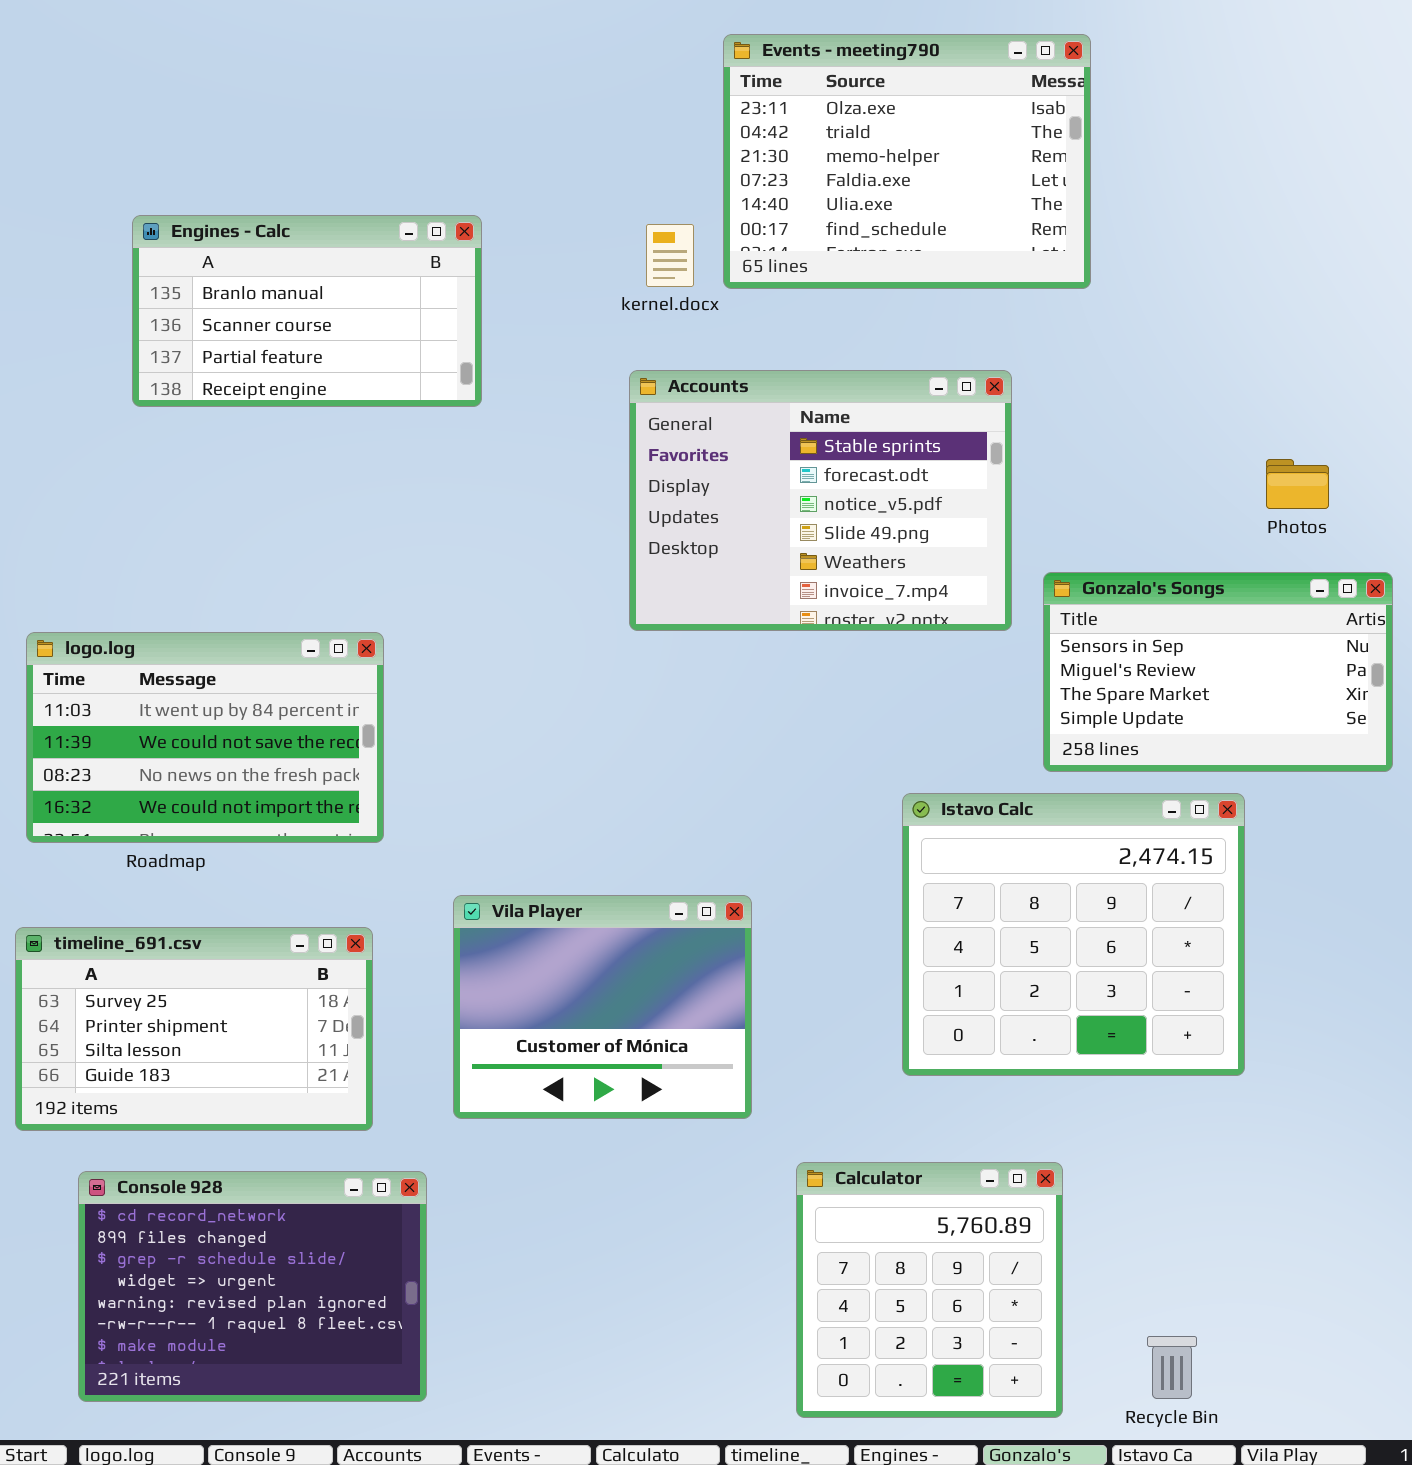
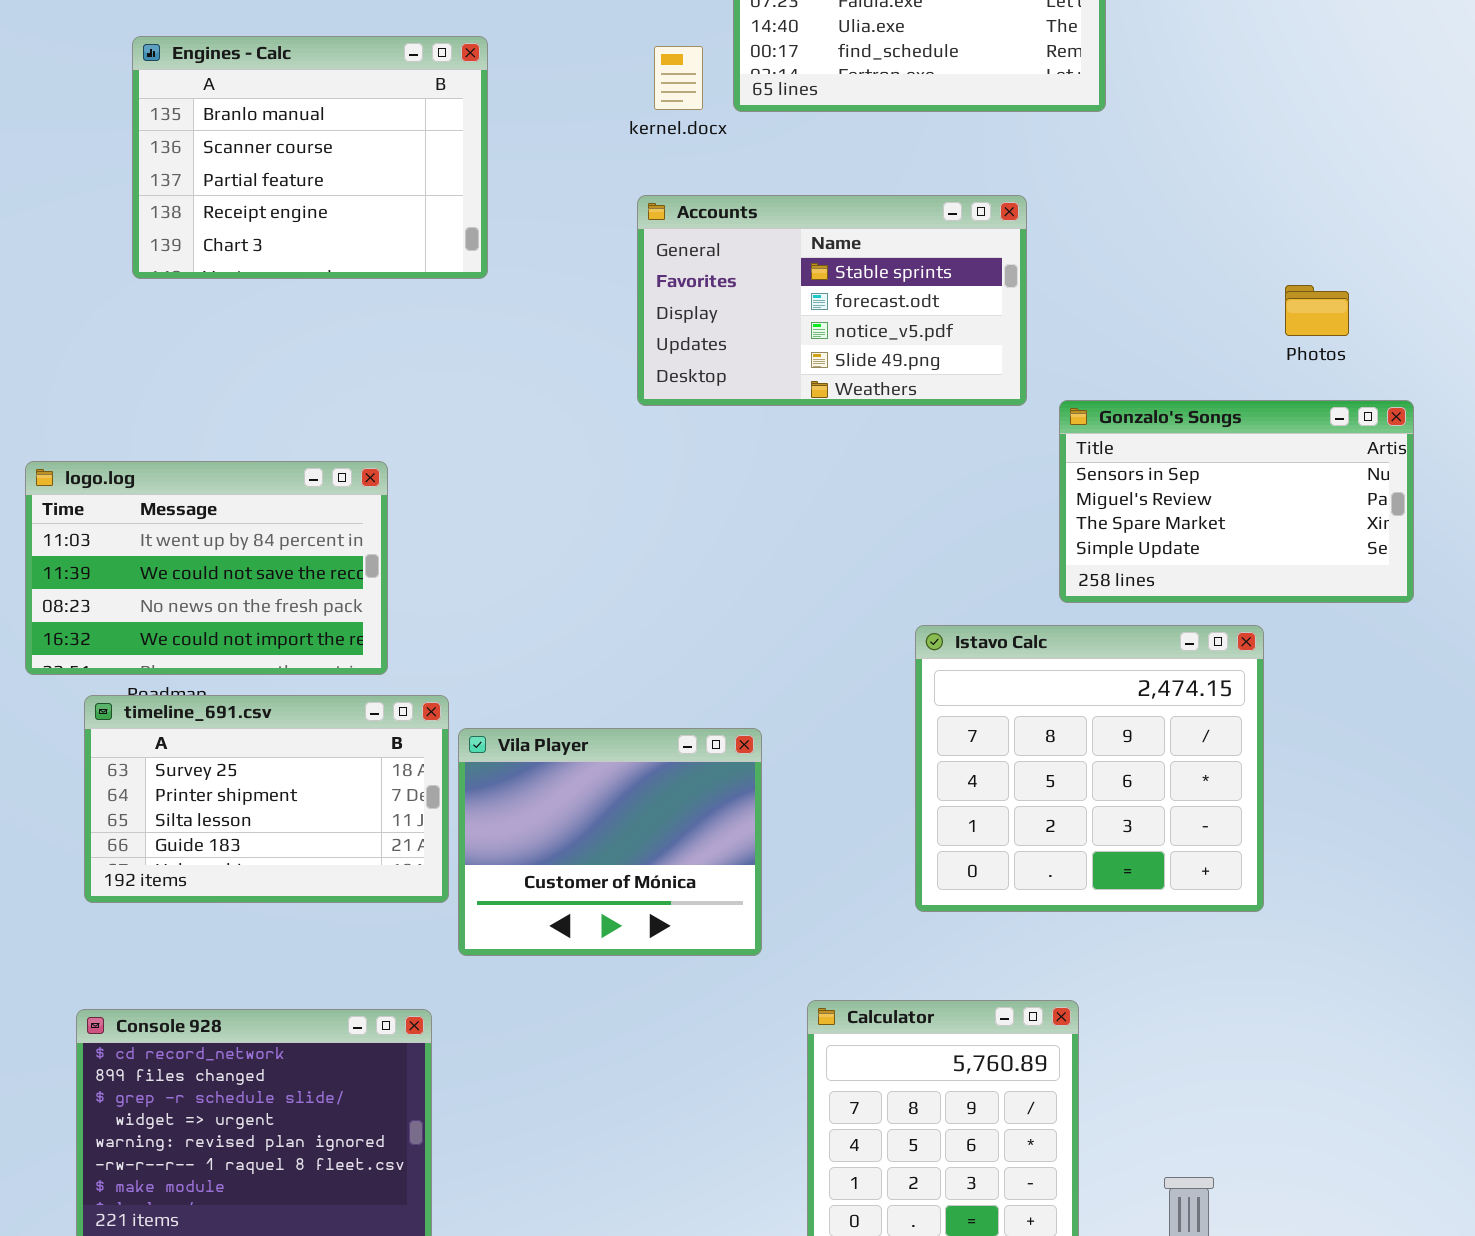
Engines - Calc: [132,215,482,407] -> [132,36,488,279], resized
Accounts: [629,370,1012,631] -> [637,195,1027,406], resized
timeline_691.csv: [15,927,373,1131] -> [84,695,449,903], moved

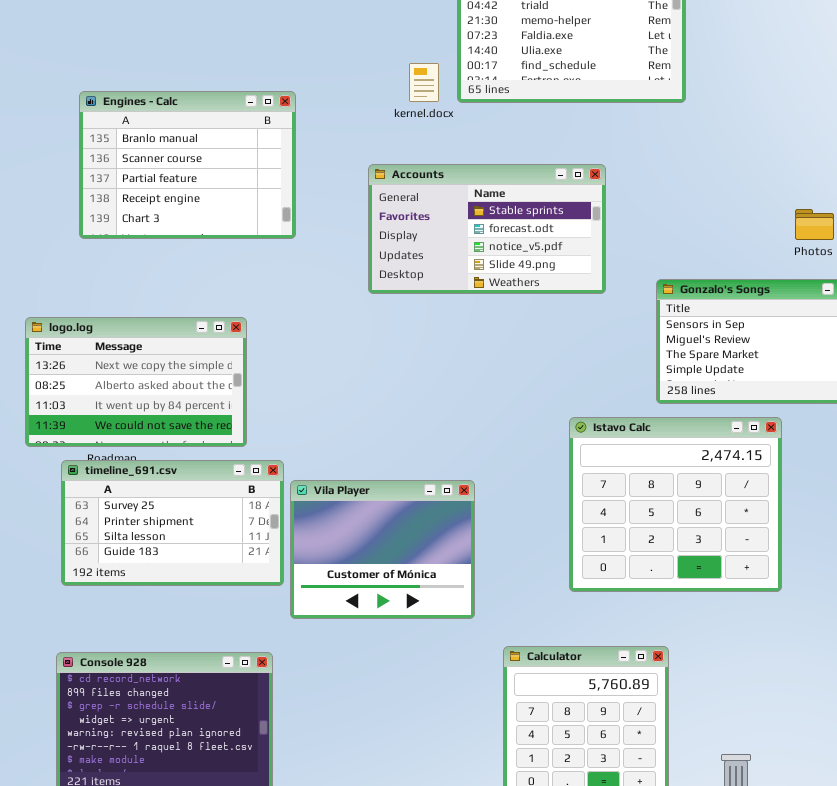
Engines - Calc: [132,36,488,279] -> [79,91,296,239], moved
Accounts: [637,195,1027,406] -> [368,164,606,294], moved
logo.log: [25,461,388,675] -> [25,317,247,447], scrolled up 2 rows

